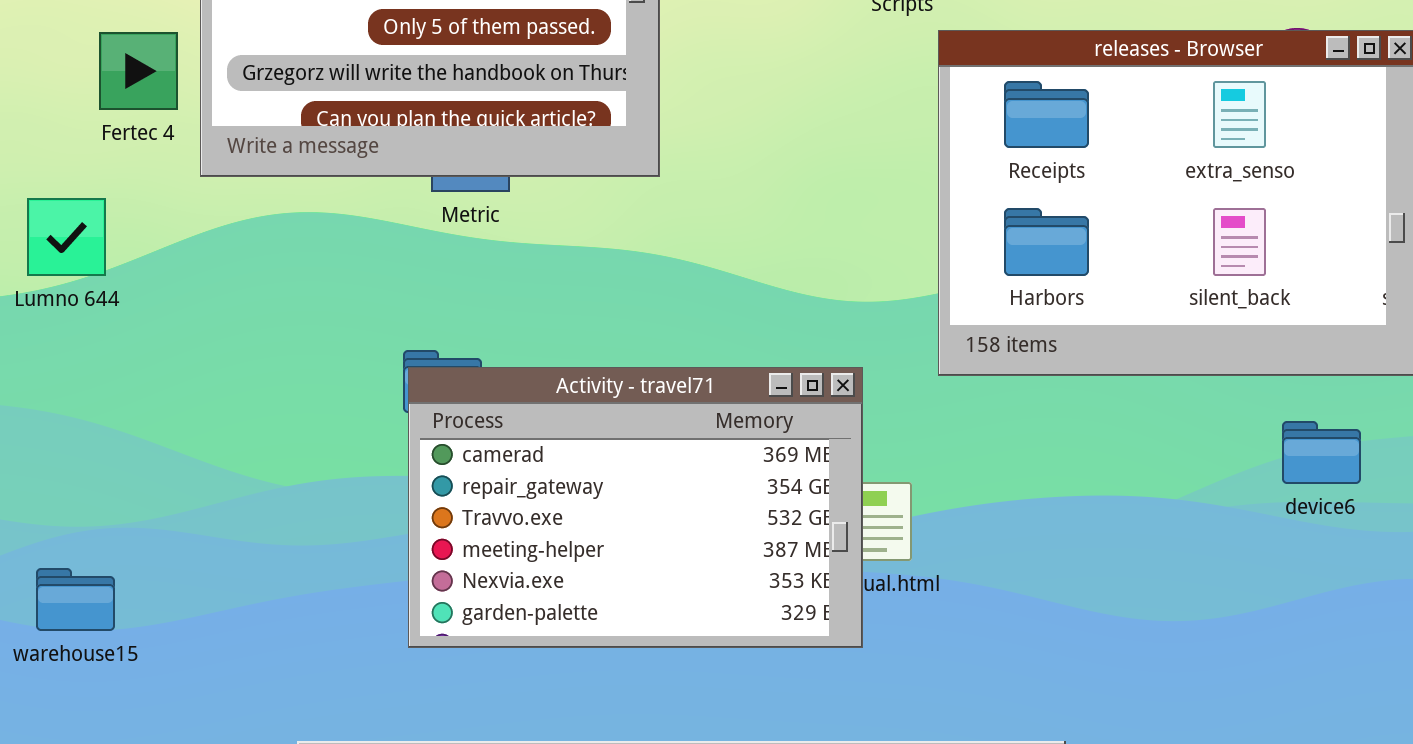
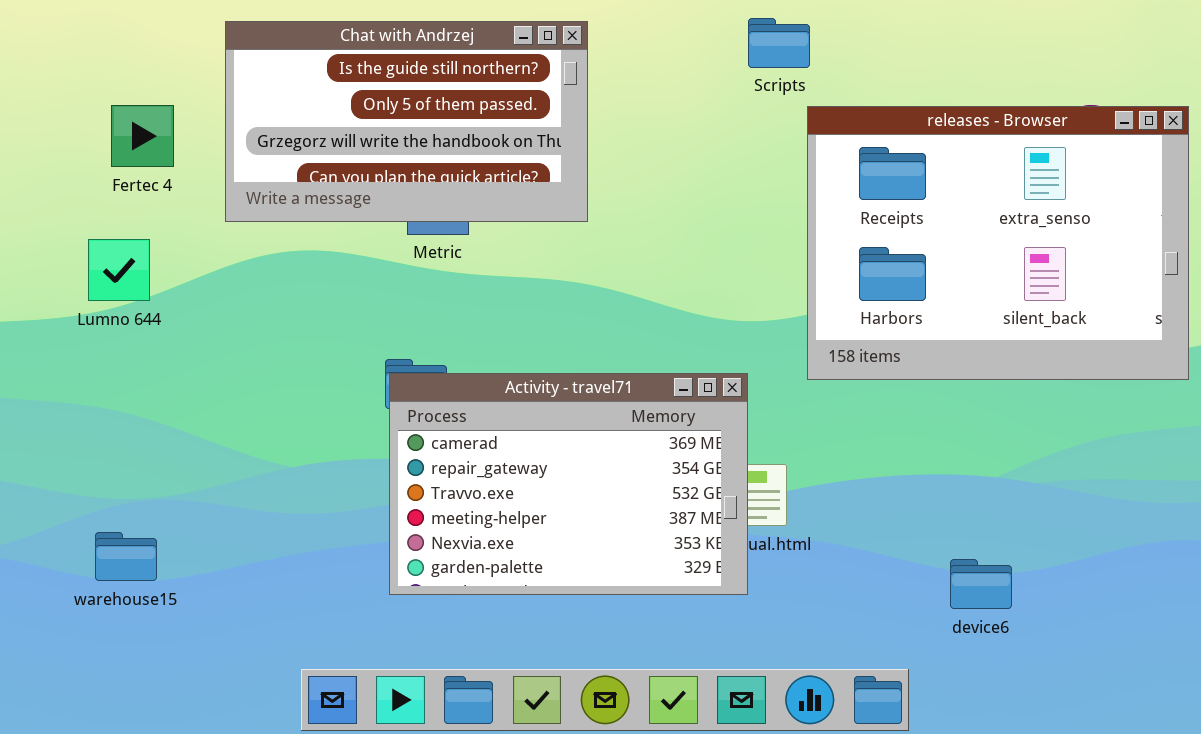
Fertec 4: [99,32,178,110] -> [111,105,174,167], moved
device6: [1282,421,1361,484] -> [950,559,1012,609], moved

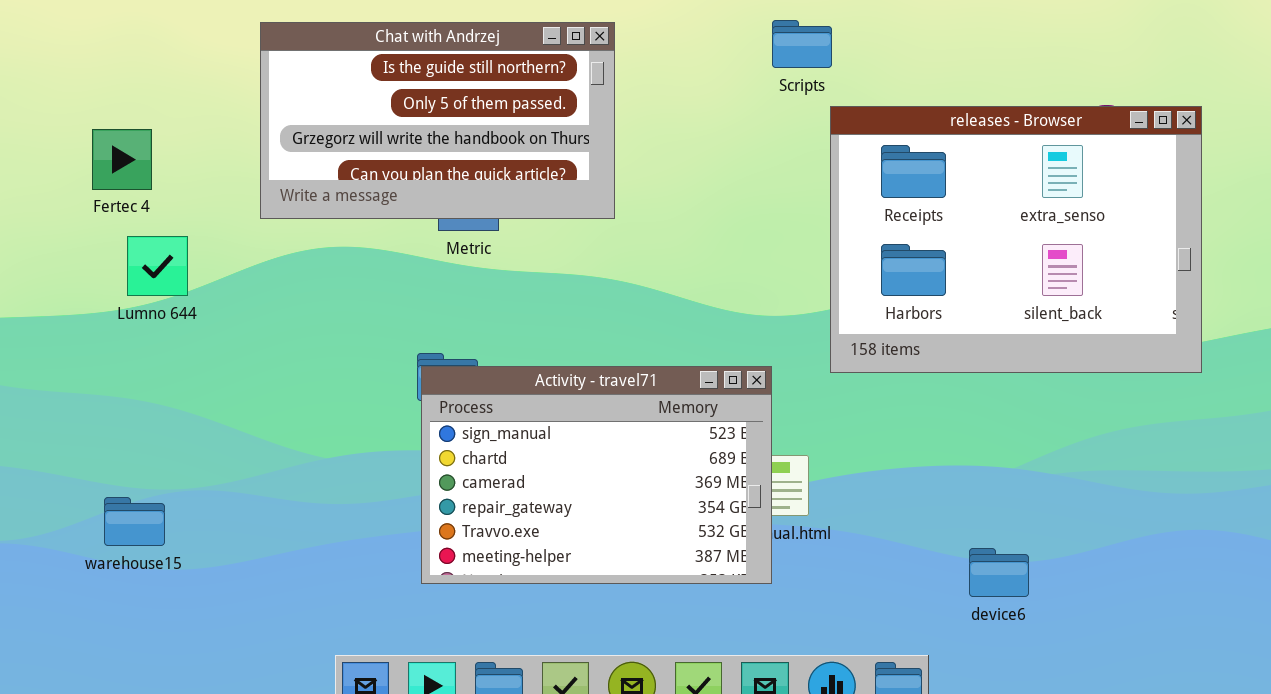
Fertec 4: [111,105,174,167] -> [92,129,152,190], moved
Activity - travel71: [389,373,748,595] -> [421,366,772,584], scrolled up 2 rows
warehouse15: [95,532,157,581] -> [104,497,165,546], moved

